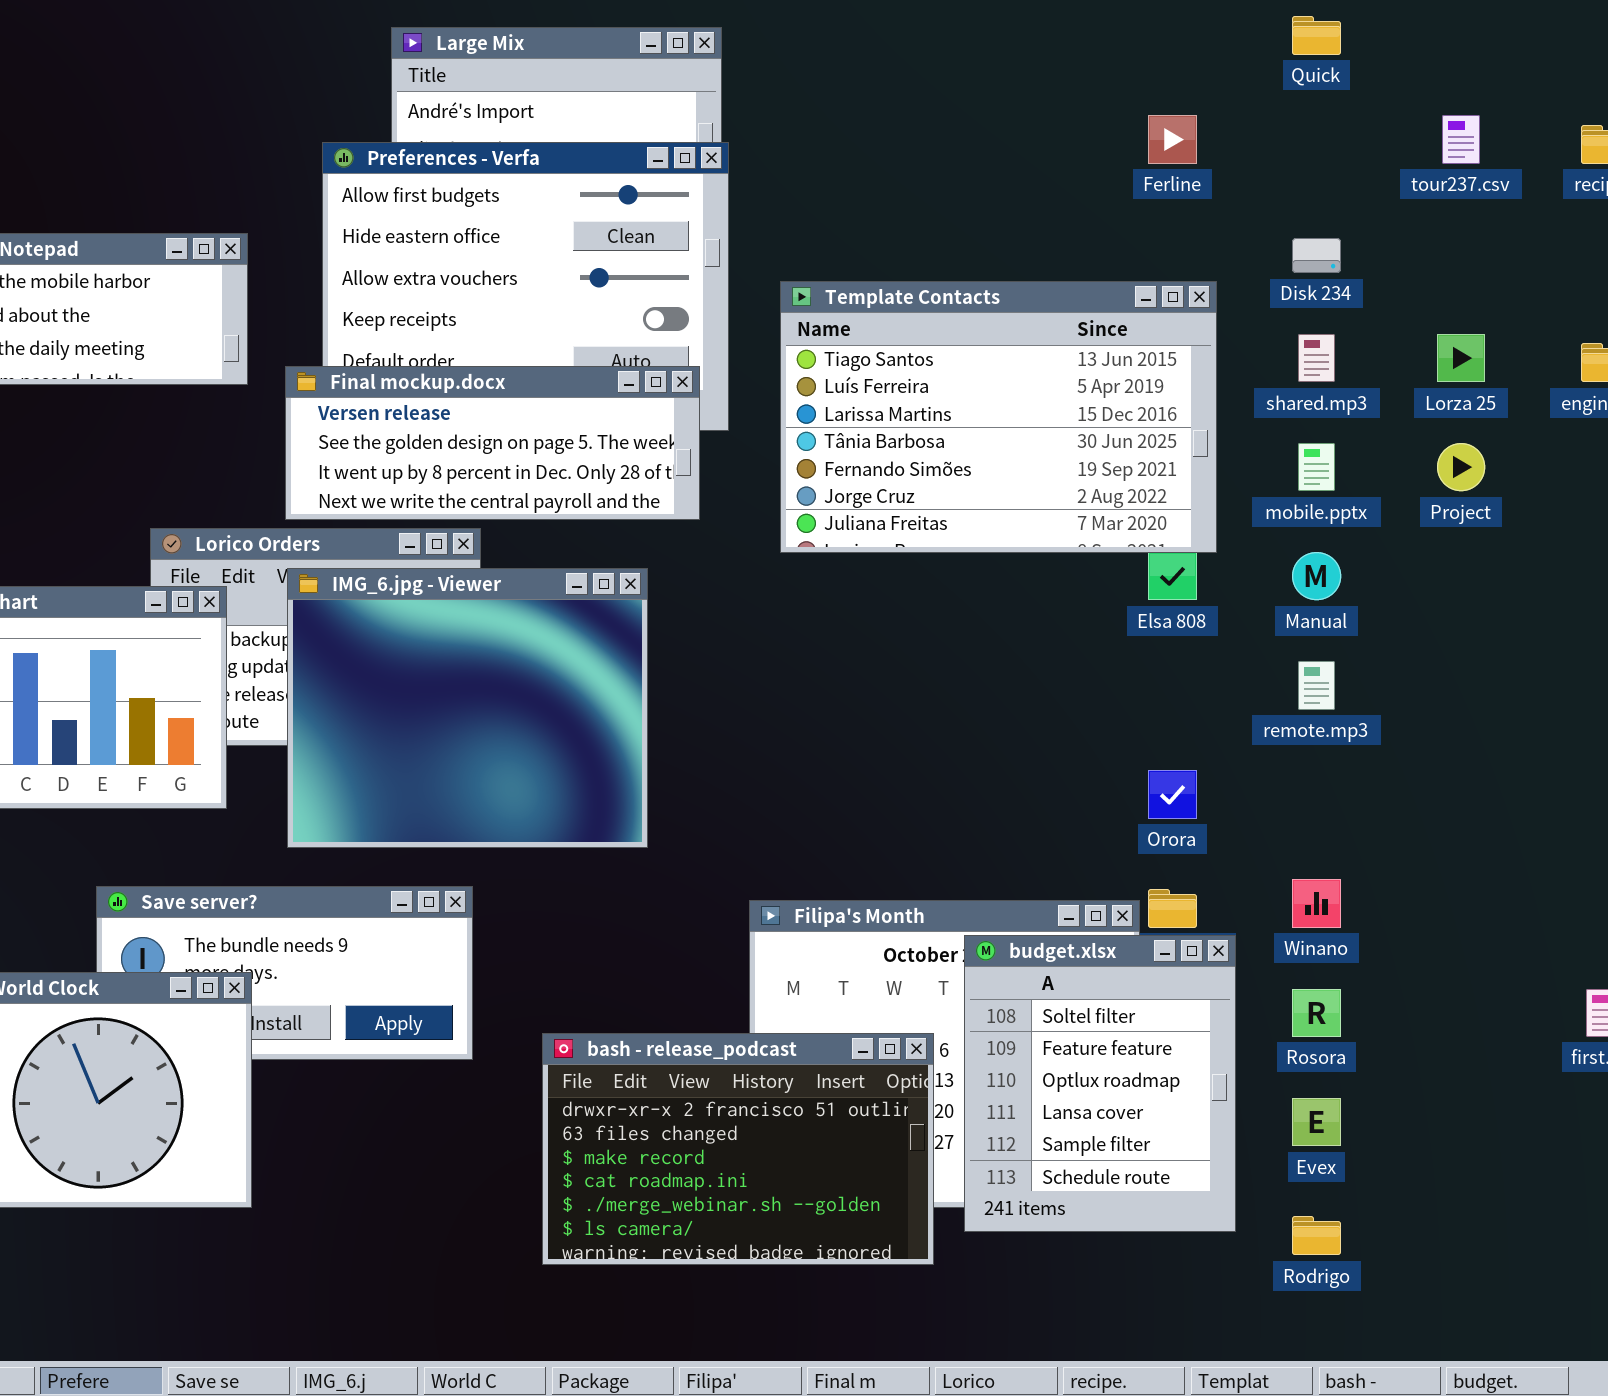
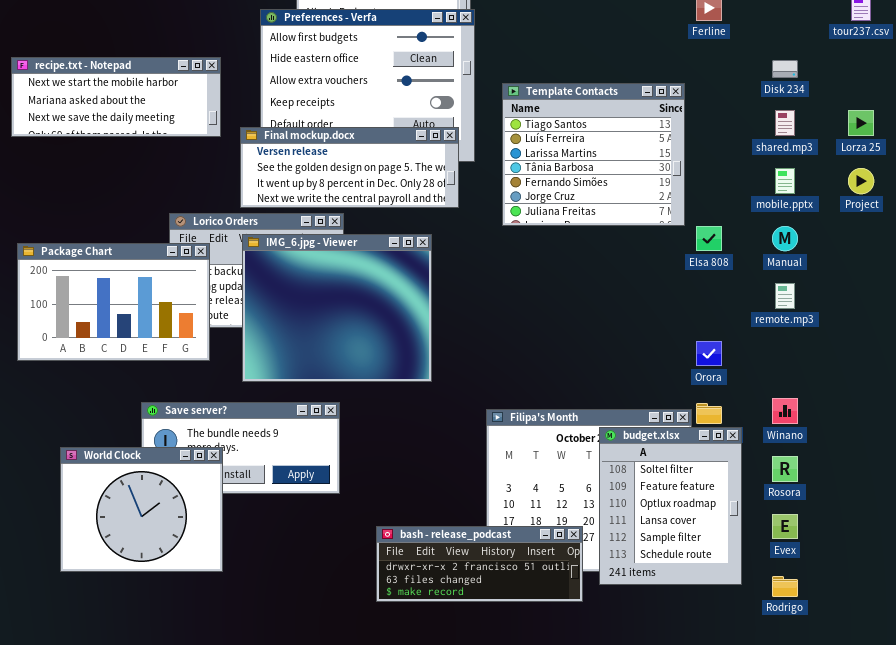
Template Contacts: [780,281,1217,553] -> [502,83,685,226], resized
bash - release_podcast: [542,1033,934,1265] -> [376,526,583,602], resized

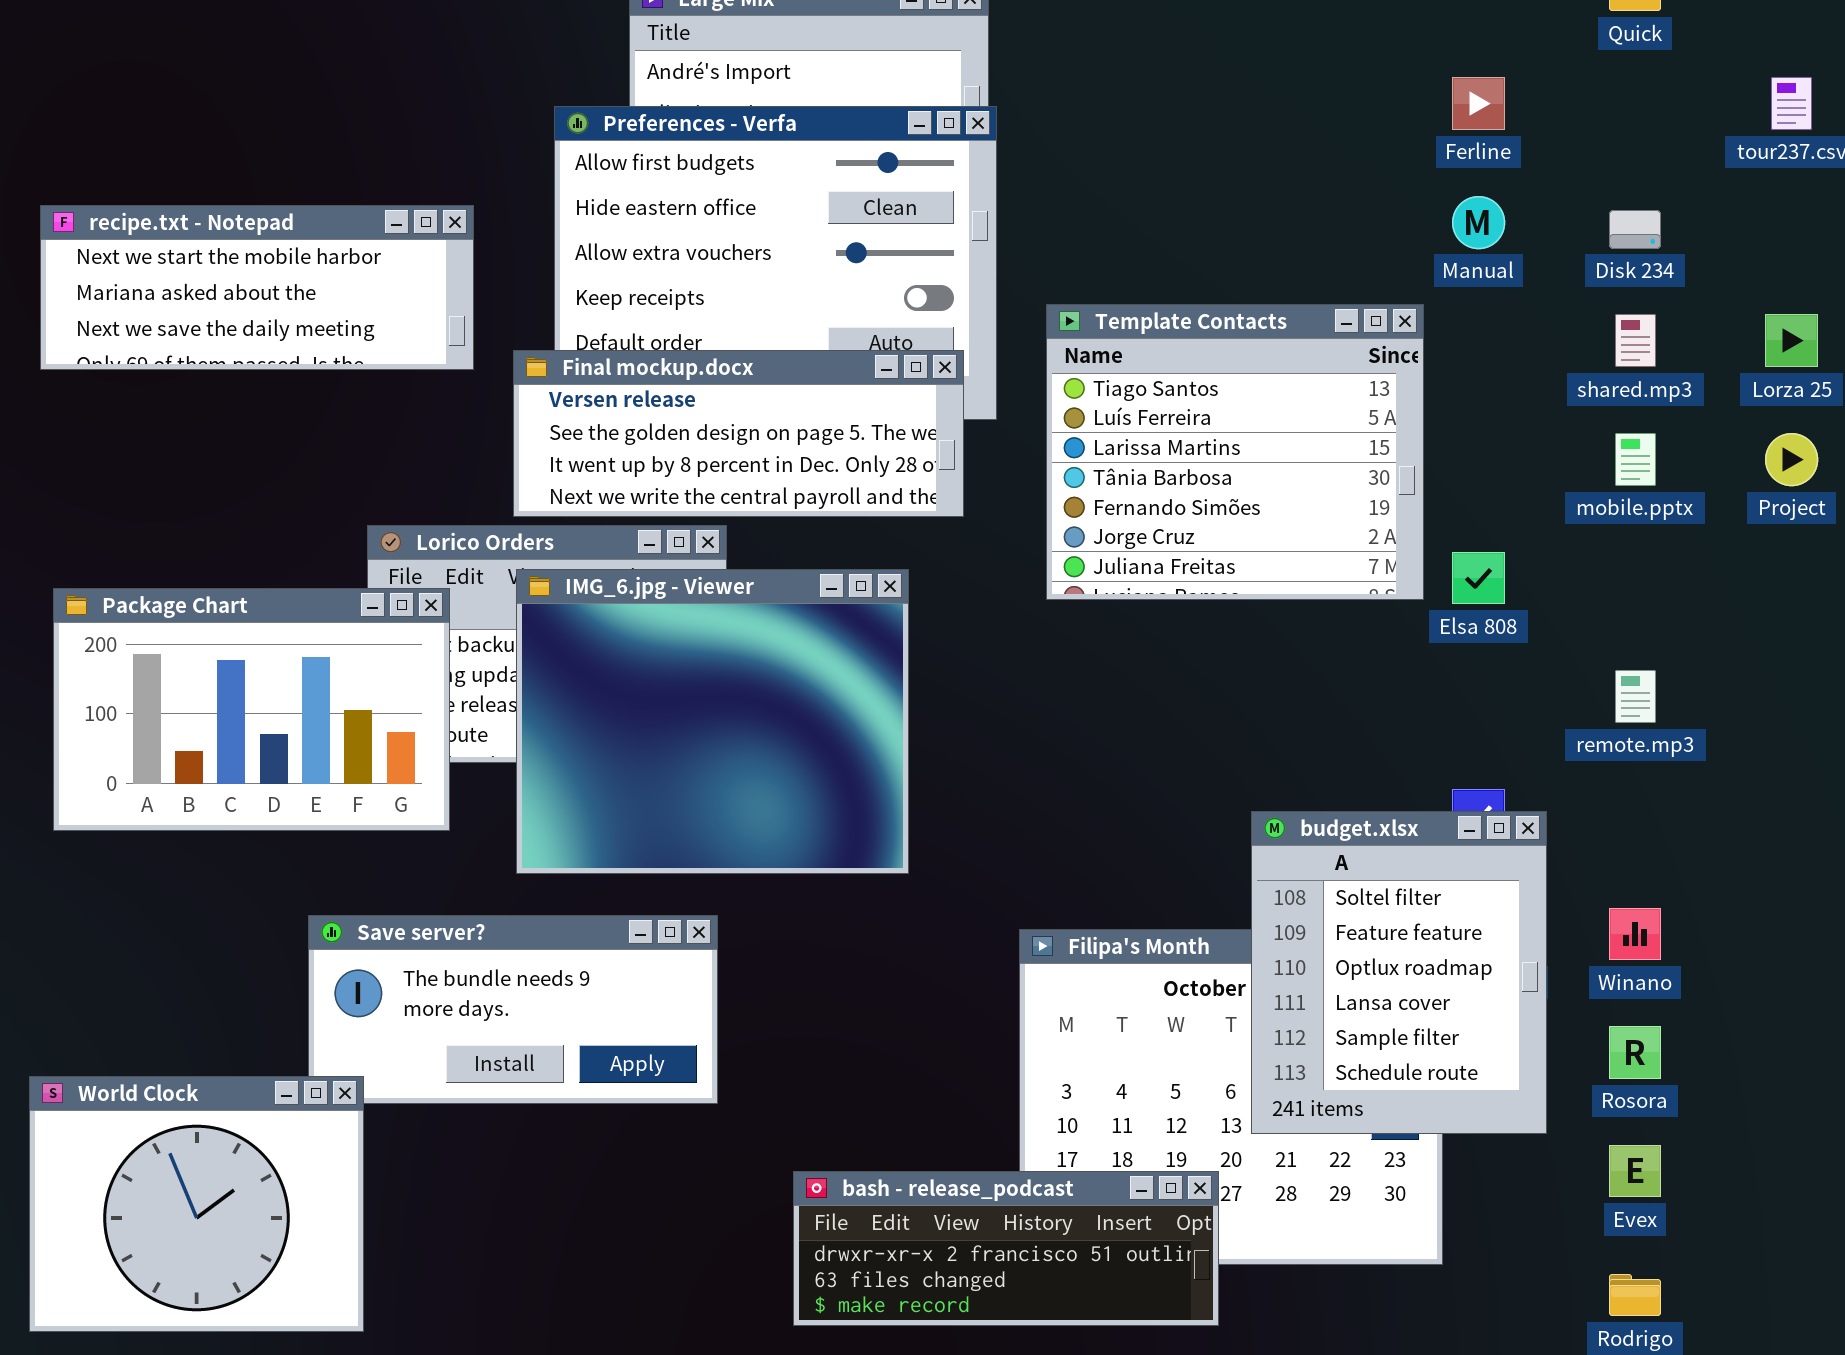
Template Contacts: [502,83,685,226] -> [1046,304,1424,600], moved
Manual: [772,226,798,251] -> [1452,196,1505,249], moved
budget.xlsx: [599,427,742,585] -> [1251,811,1547,1134], moved
World Clock: [60,447,223,572] -> [29,1076,364,1332], moved

